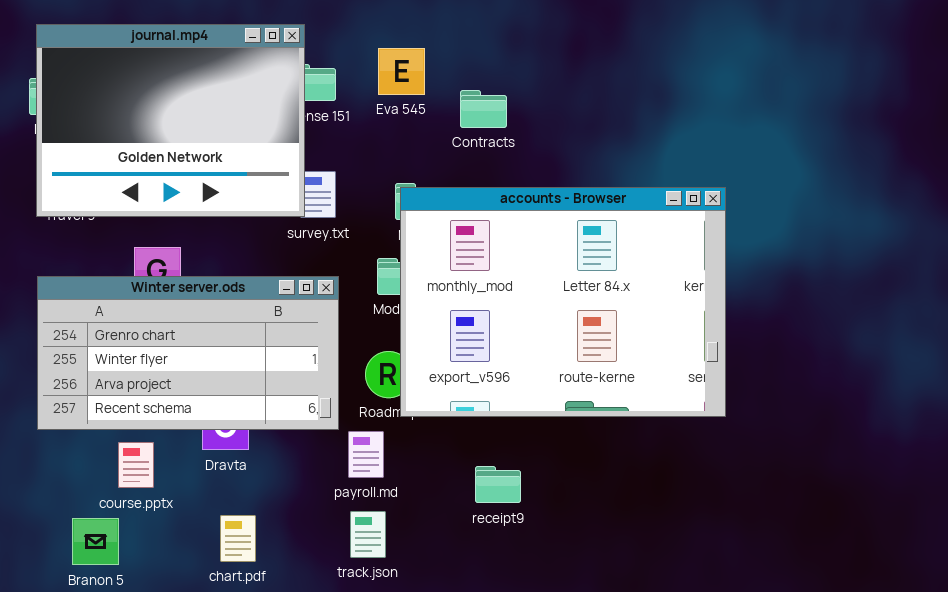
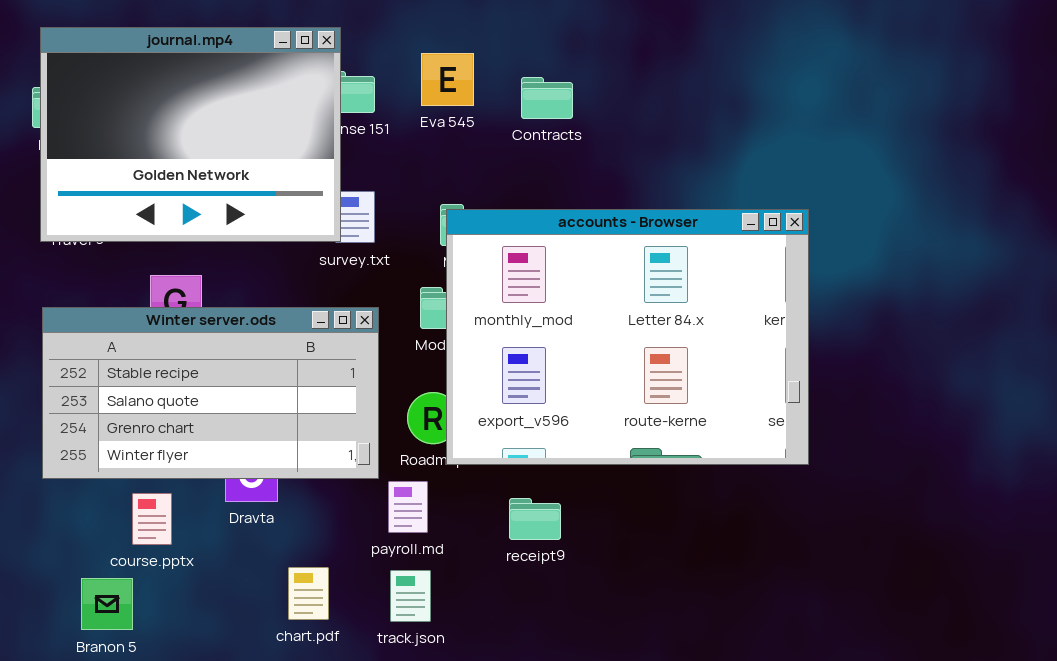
Contracts: [460,90,507,128] -> [521,77,573,119], moved
Winter server.ods: [37,276,339,430] -> [42,307,379,479], scrolled up 2 rows
receipt9: [475,466,521,503] -> [509,498,561,540], moved
chart.pdf: [220,515,256,562] -> [288,567,329,620], moved

